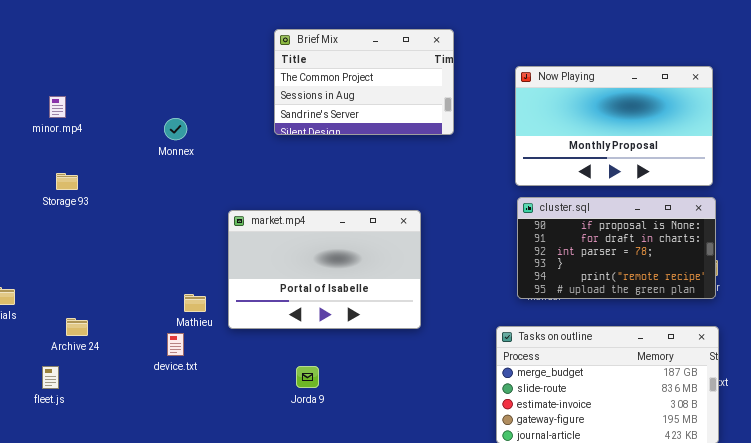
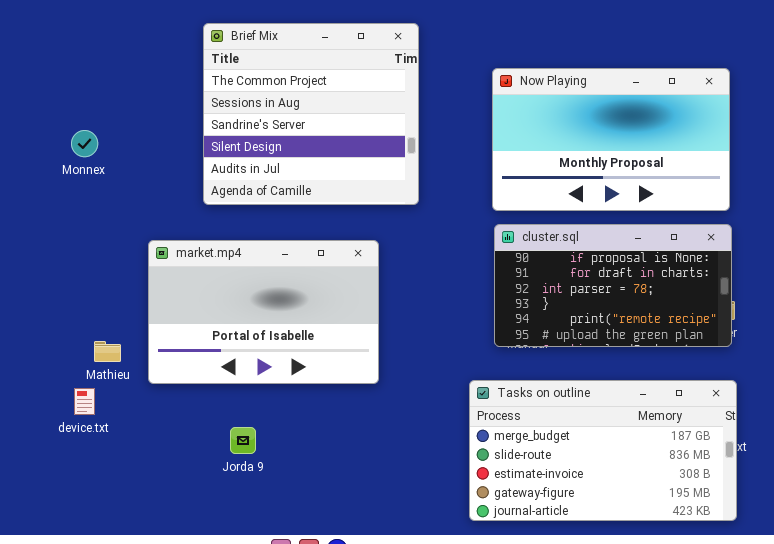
Brief Mix: [274,29,454,135] -> [203,23,419,205], resized

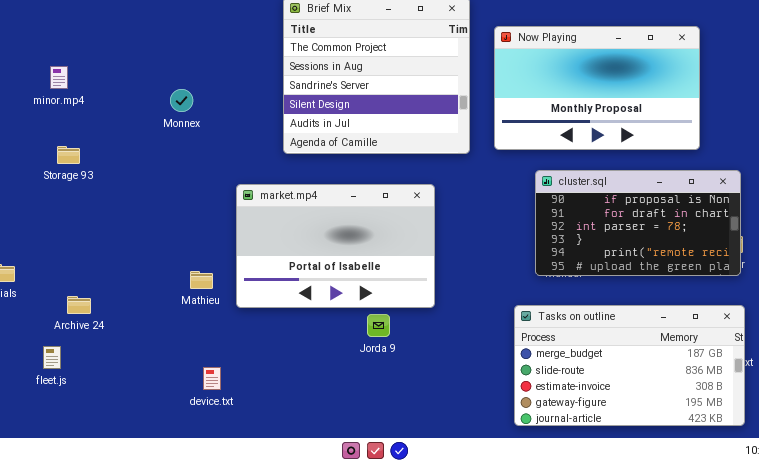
Now Playing: [492,68,730,211] -> [494,26,700,150], moved
device.txt: [74,388,95,415] -> [203,367,221,390], moved
Jorda 9: [230,427,256,454] -> [367,314,390,337], moved

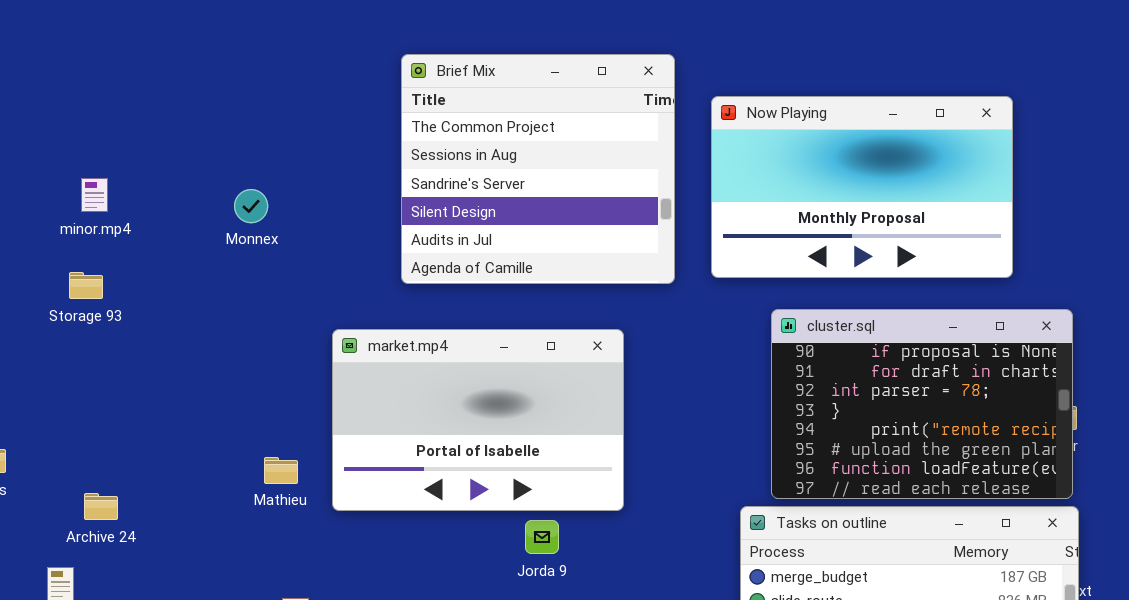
minor.mp4: [50,66,68,89] -> [81,178,108,212], moved
cluster.sql: [535,170,741,276] -> [771,309,1073,499], resized

